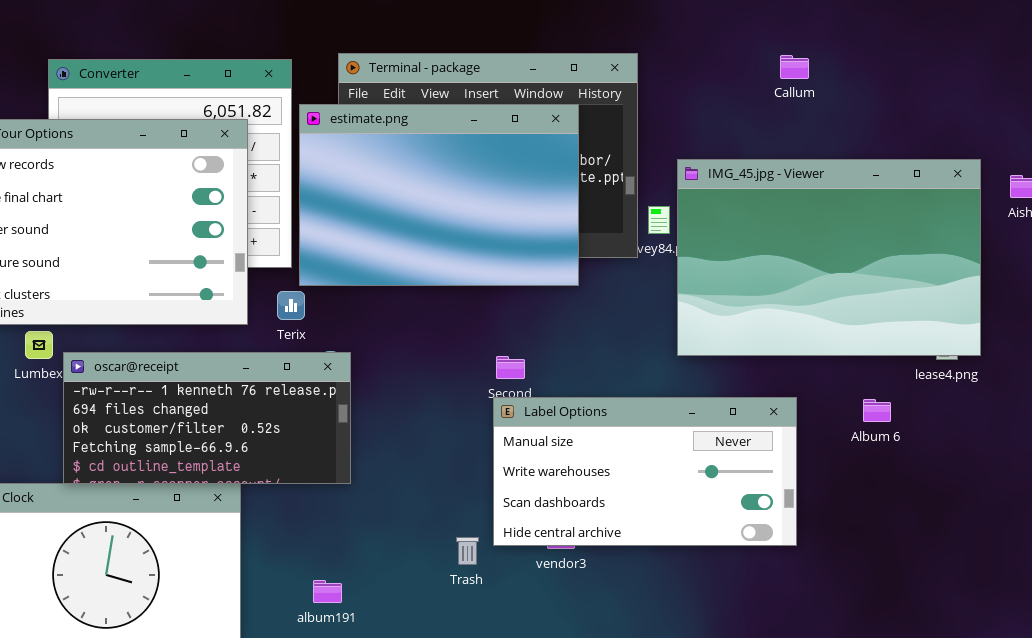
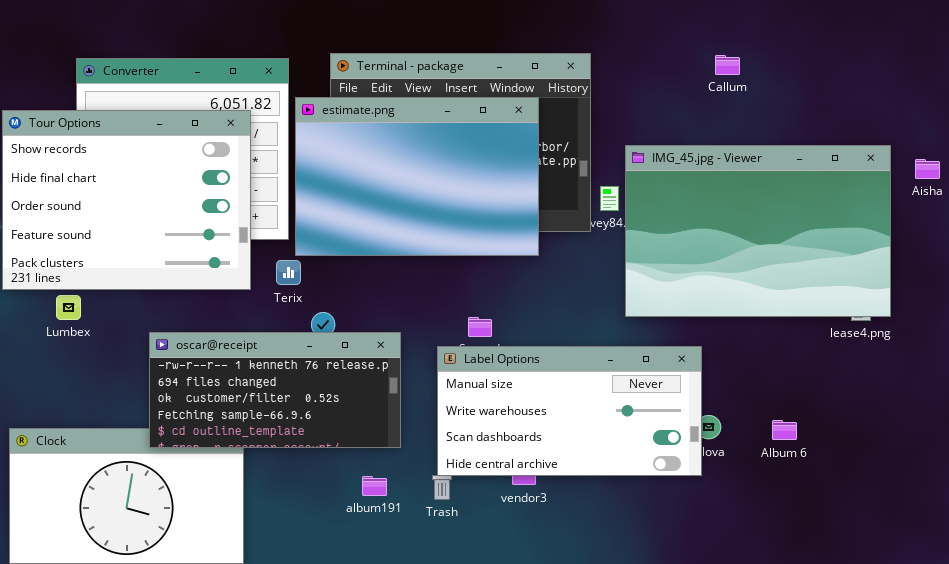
oscar@receipt: [63,352,351,484] -> [149,332,401,448], moved
Label Options: [493,397,797,546] -> [437,346,702,476], moved
Album 6: [863,399,891,422] -> [772,420,797,440], moved
album191: [313,580,342,603] -> [362,476,387,496], moved

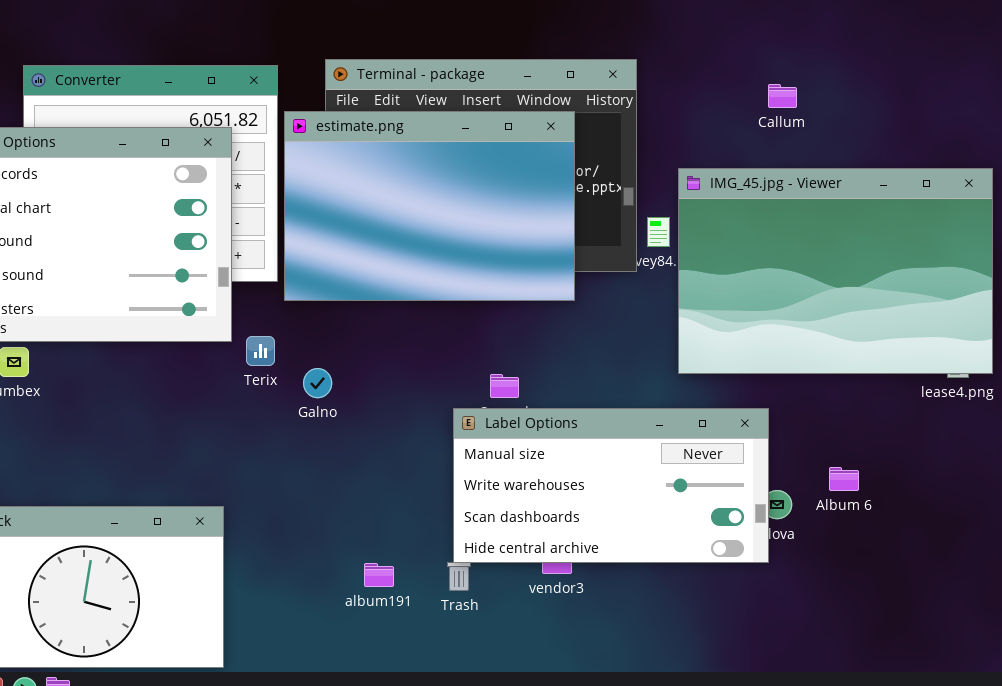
Callum: [715,55,740,75] -> [768,84,797,108], moved
Terix: [276,260,301,285] -> [246,336,275,366], moved
oscar@receipt: [149,332,401,448] -> none, closed
Album 6: [772,420,797,440] -> [829,467,859,491], moved

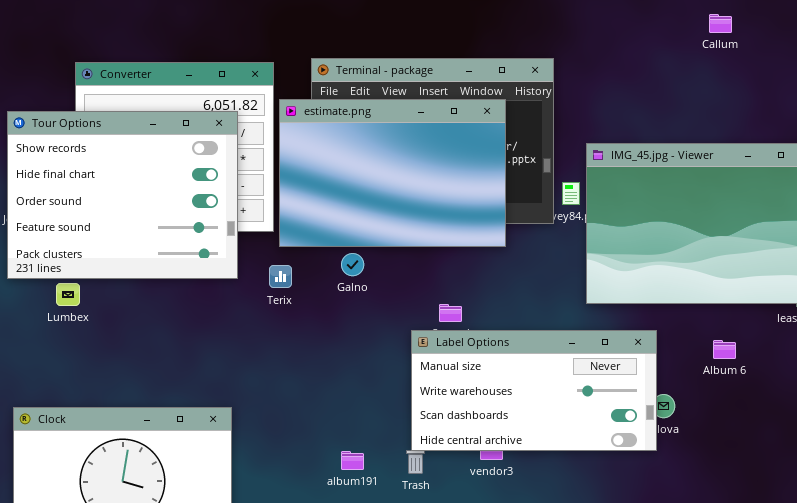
Callum: [768,84,797,108] -> [709,14,732,33], moved
Terix: [246,336,275,366] -> [269,265,292,288], moved
Galno: [303,368,332,398] -> [341,253,364,276], moved
Album 6: [829,467,859,491] -> [713,340,736,359], moved

